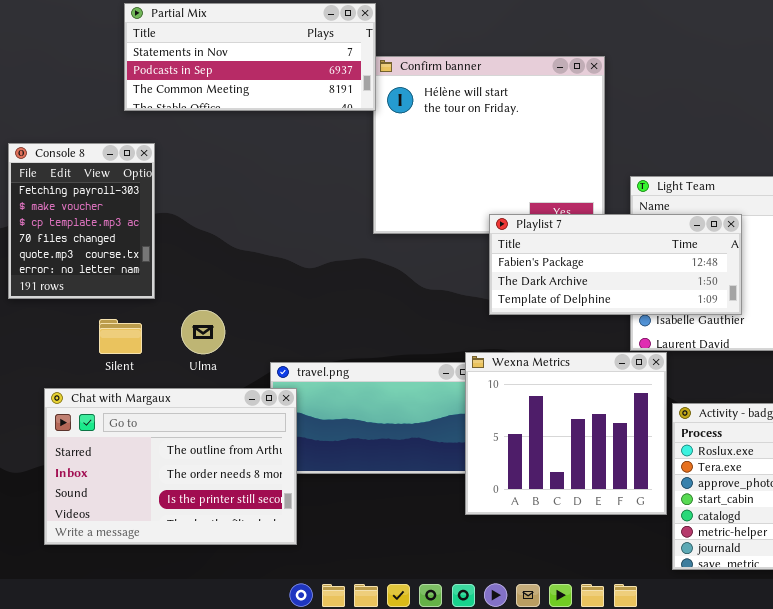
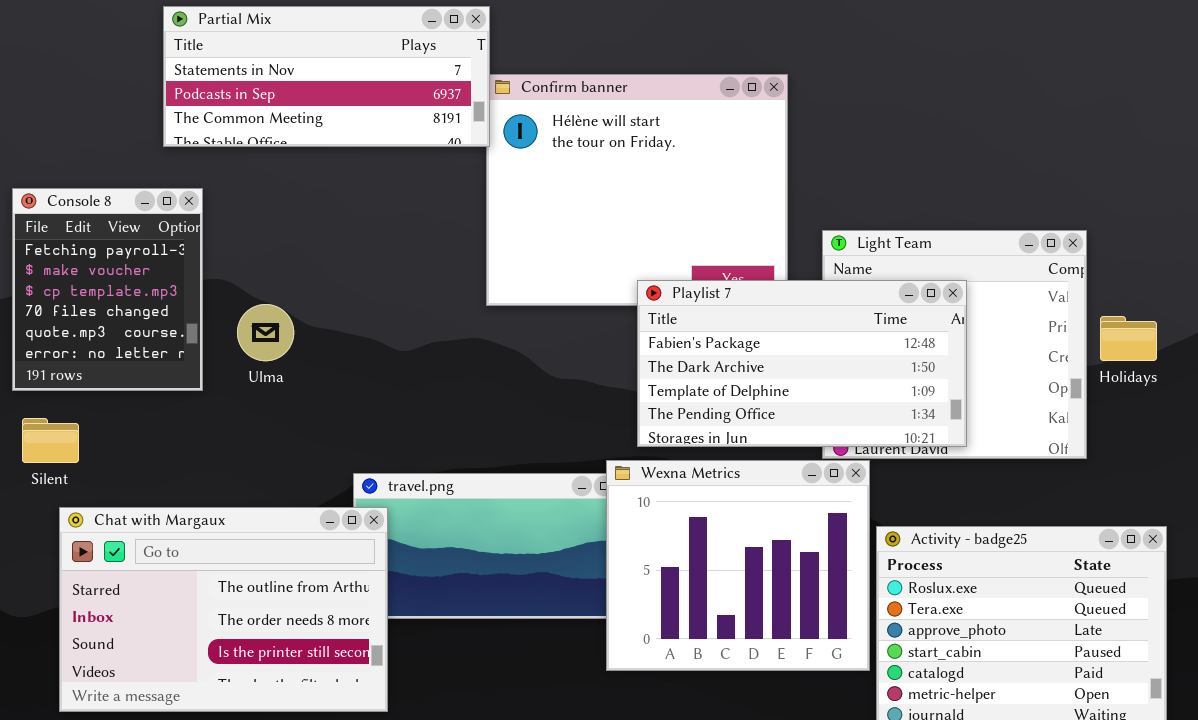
Playlist 7: [489,214,742,315] -> [637,280,967,447], resized
Ulma: [181,310,225,354] -> [237,304,294,361], moved
Silent: [99,319,142,354] -> [22,418,79,463], moved

